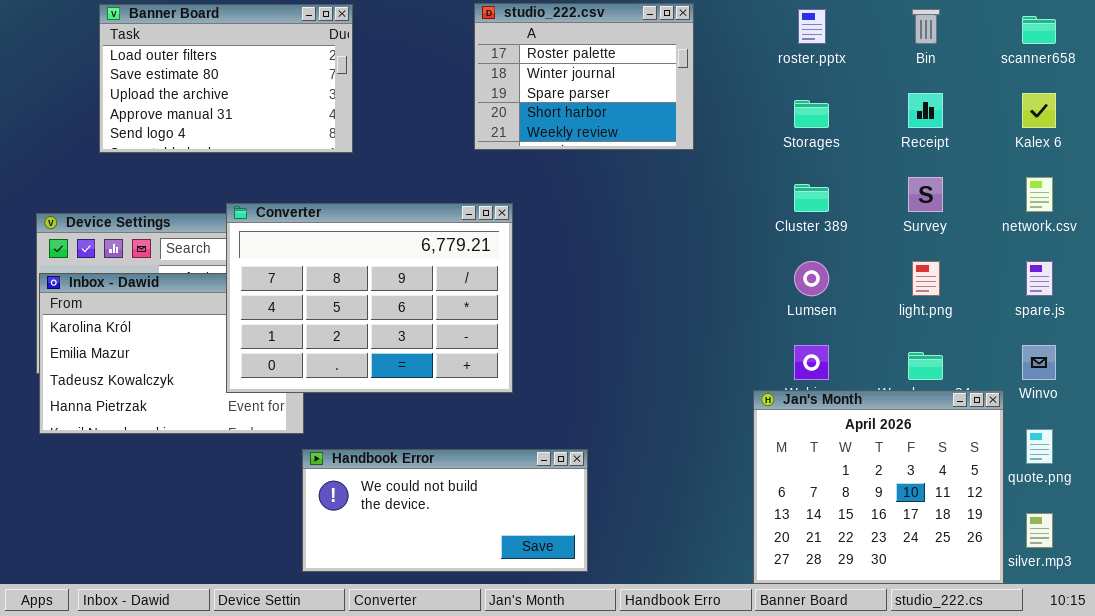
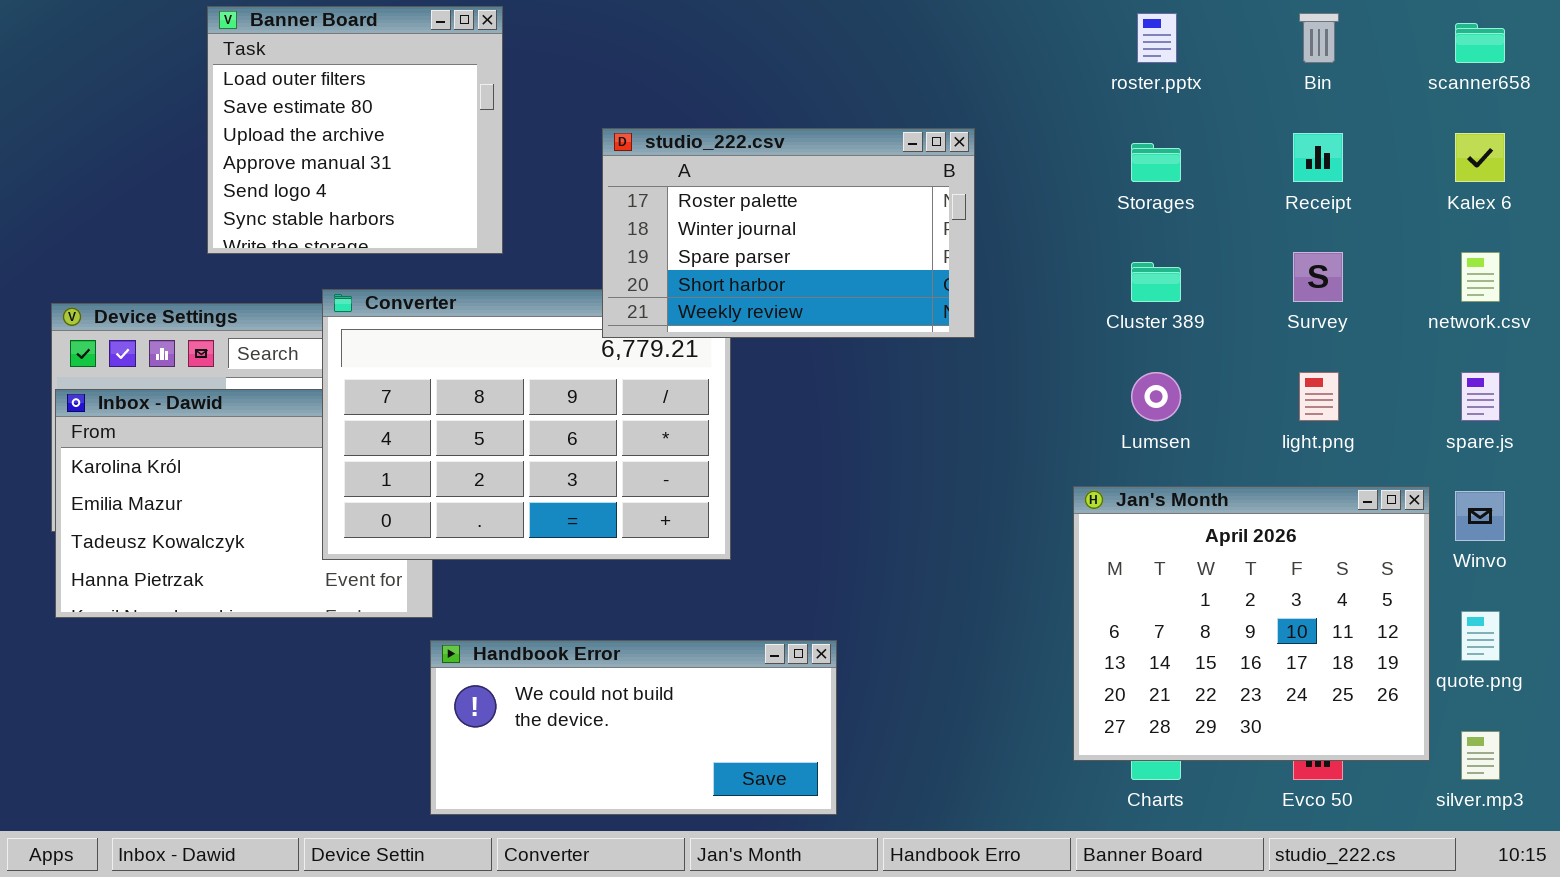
studio_222.csv: [474,3,694,150] -> [602,128,975,338], moved, resized
Banner Board: [99,4,353,153] -> [207,6,503,254], resized
Jan's Month: [753,390,1004,584] -> [1073,486,1430,761], moved

